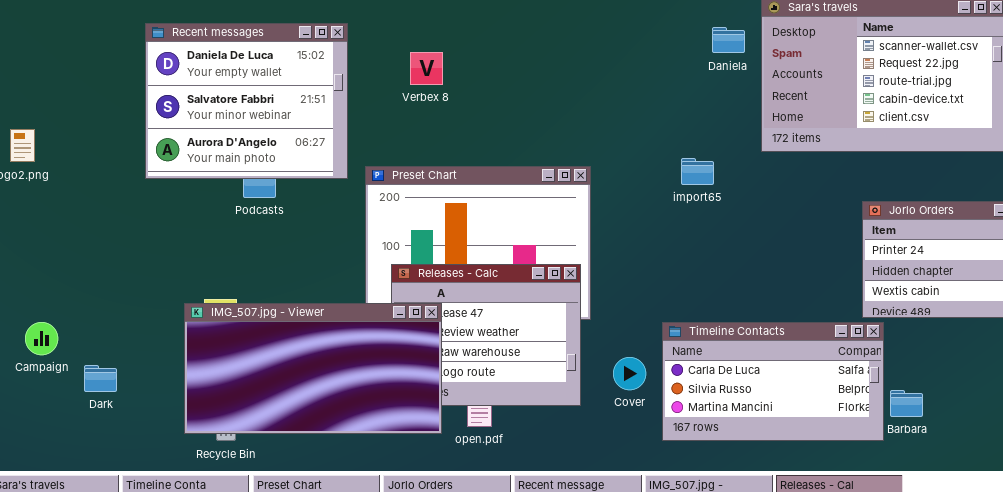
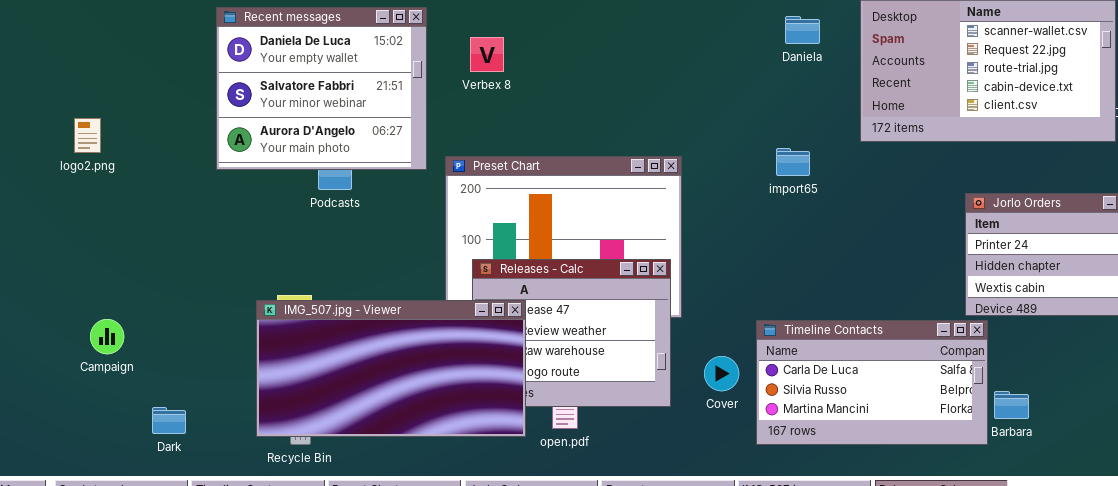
Daniela: [712,27,745,53] -> [785,16,820,44], moved
Verbex 8: [410,52,443,85] -> [470,37,504,72], moved
Dark: [84,365,117,392] -> [152,407,186,434], moved

